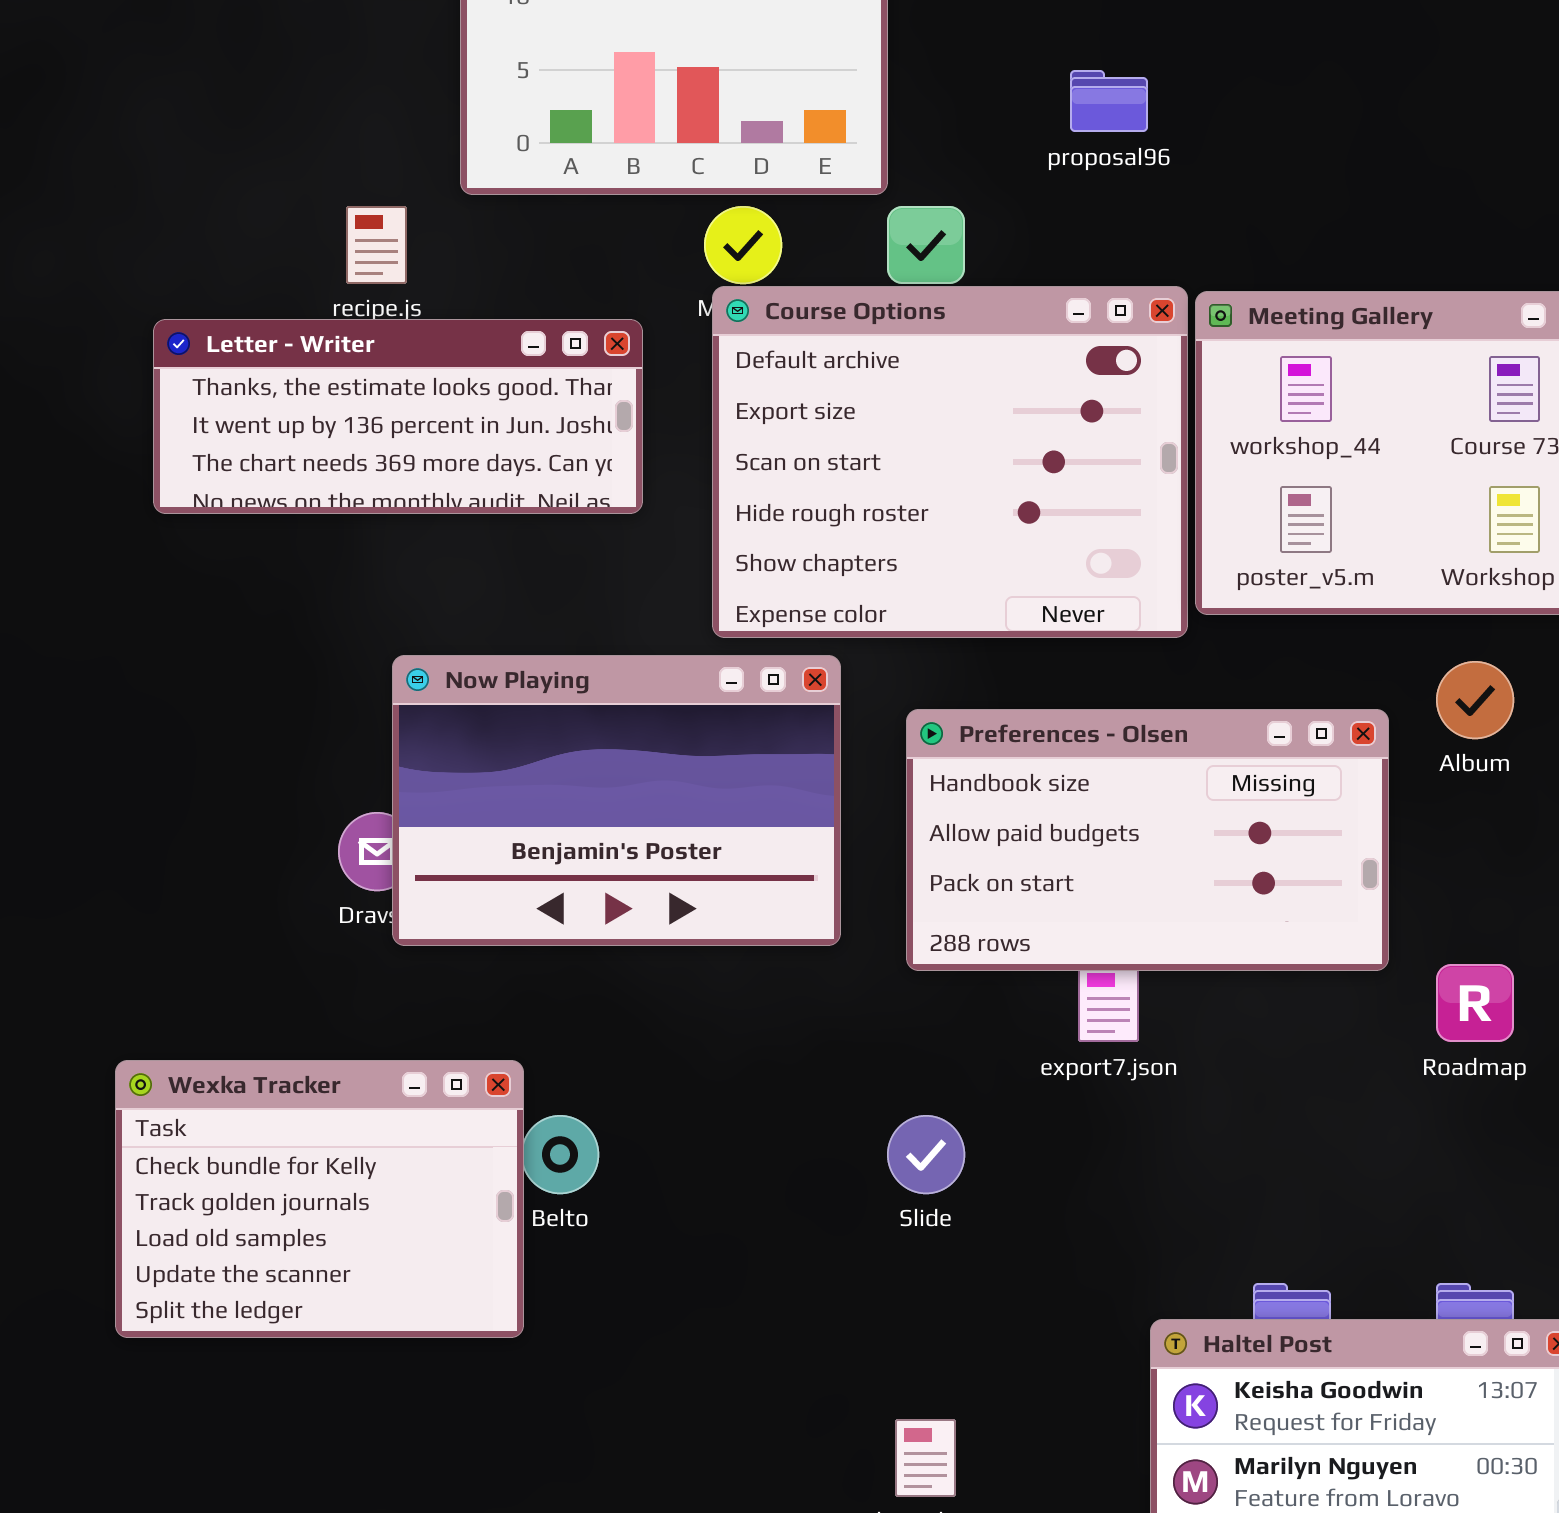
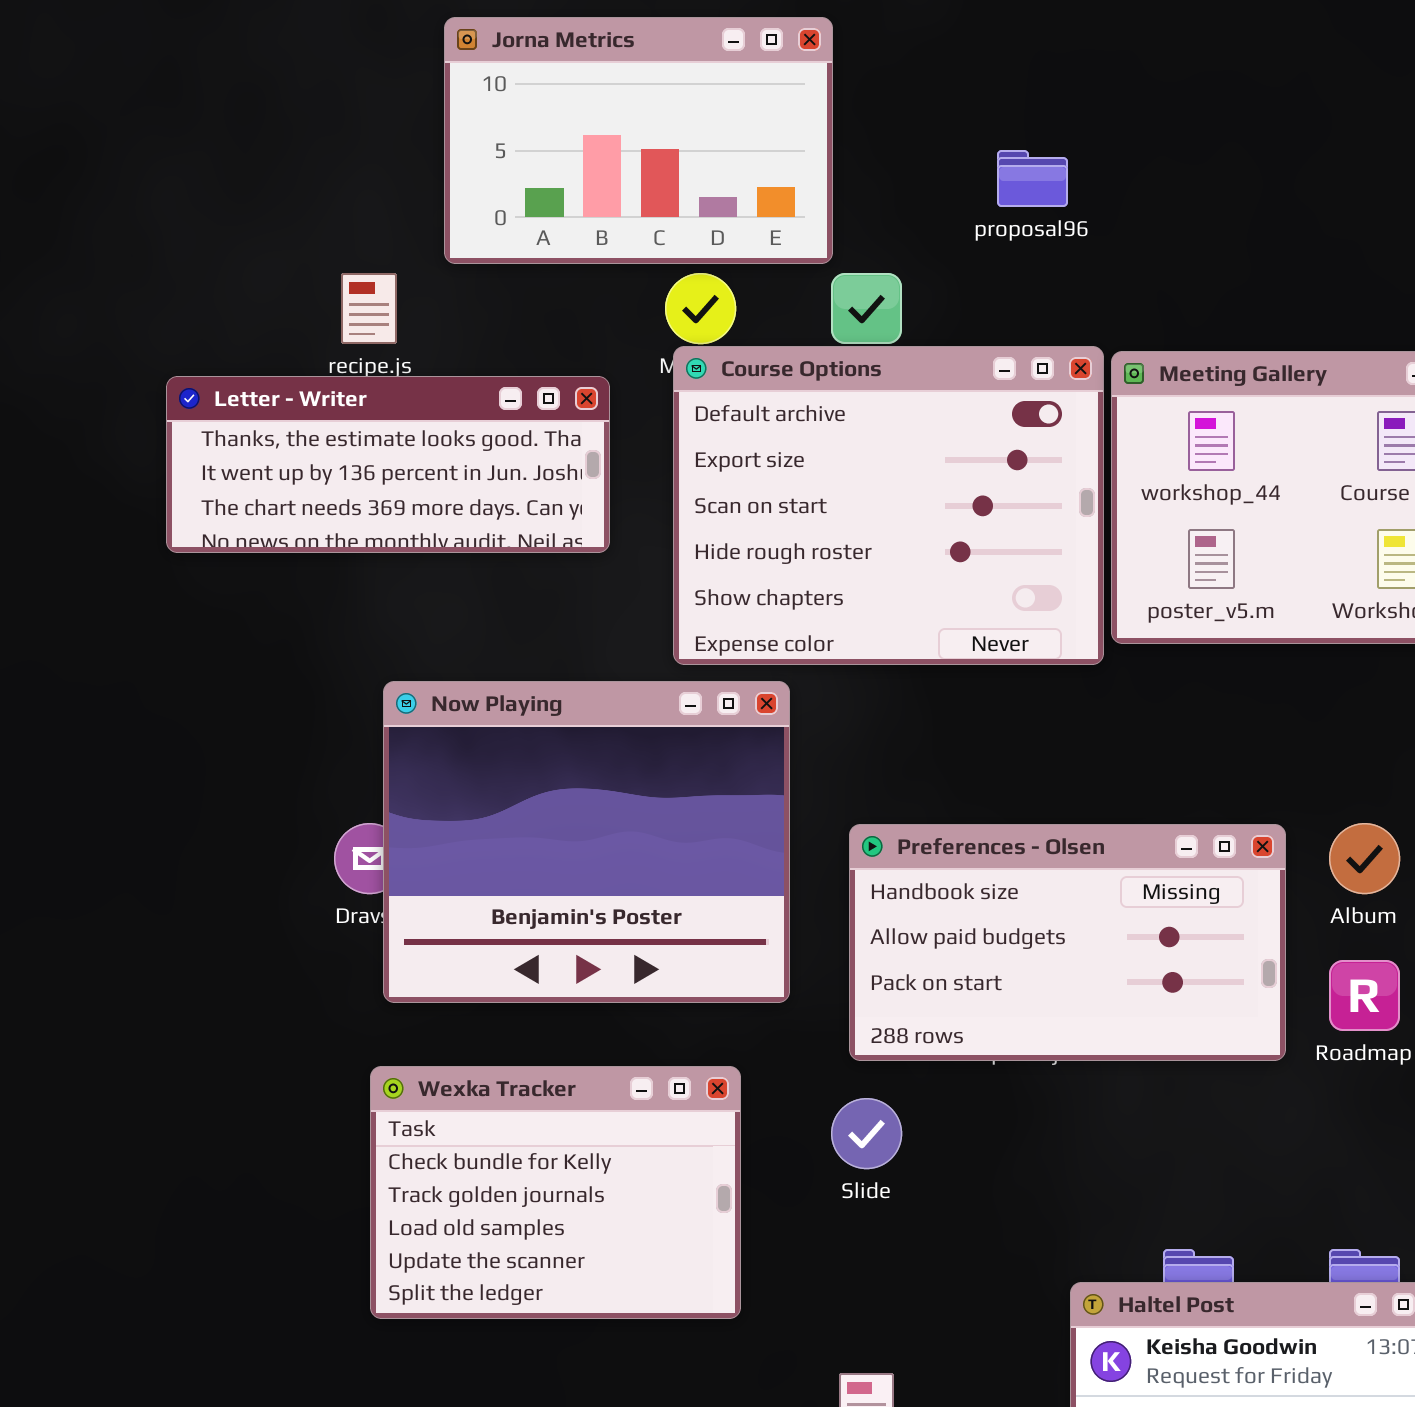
Now Playing: [392,655,841,946] -> [383,681,790,1003], resized
Album: [1436,661,1514,739] -> [1329,823,1400,894], moved
Preferences - Olsen: [906,709,1389,971] -> [849,824,1286,1061], moved
Wexka Tracker: [115,1060,524,1338] -> [370,1066,741,1319], moved

